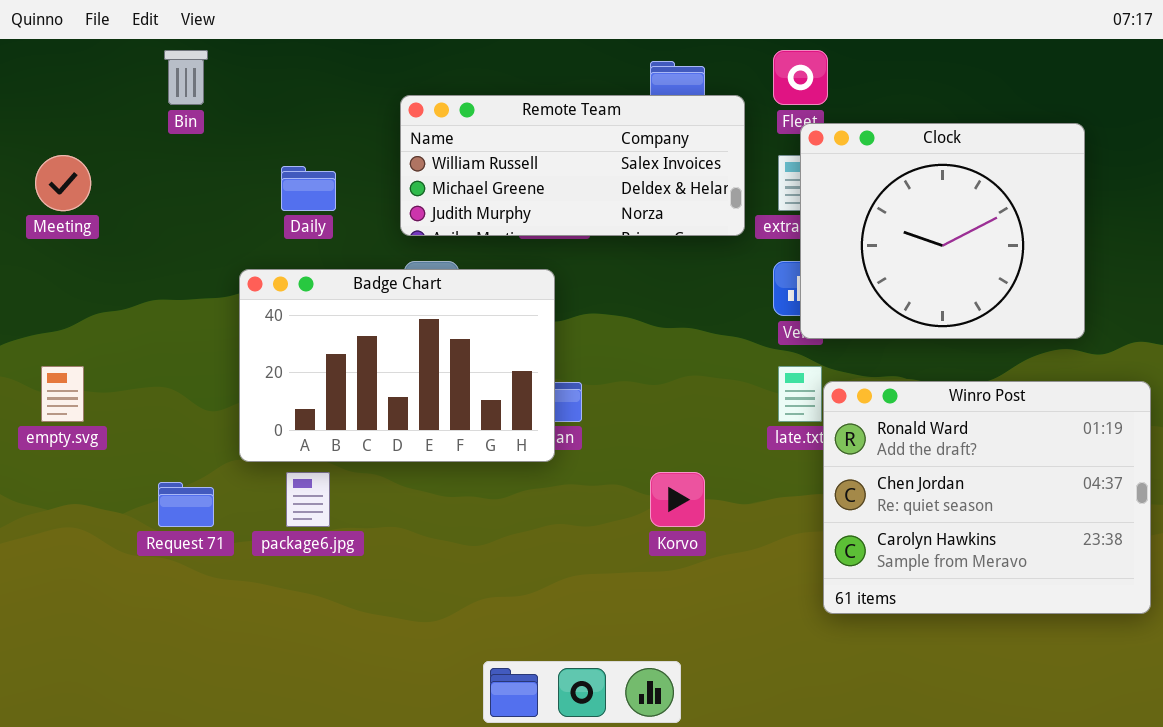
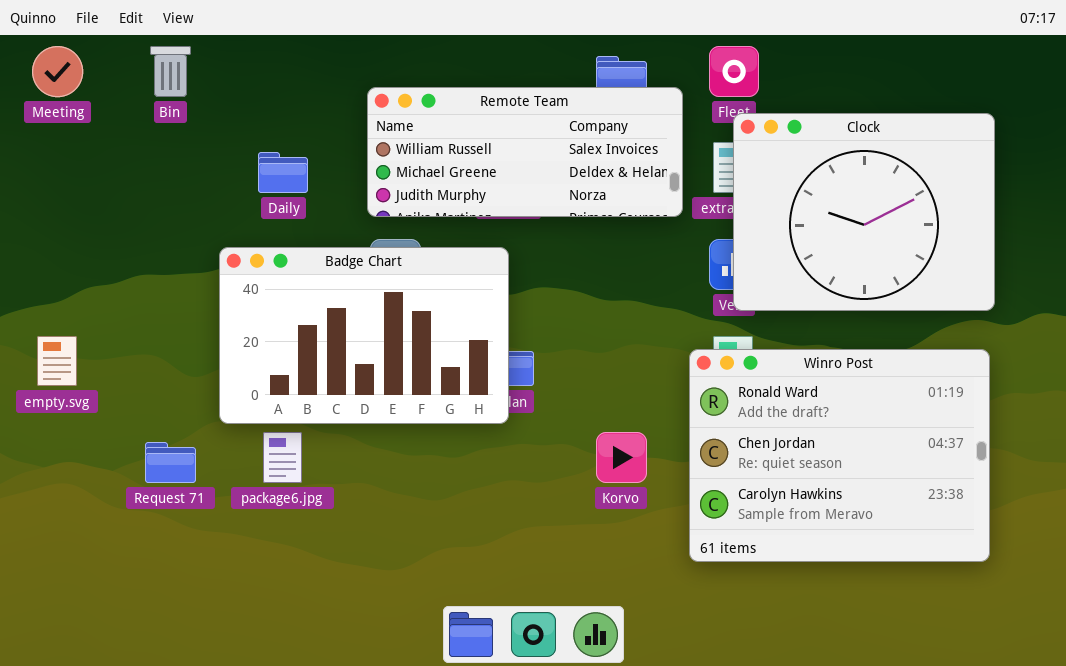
Meeting: [35,155,91,211] -> [32,46,83,97], moved
Winro Post: [823,381,1151,614] -> [689,349,990,562], moved

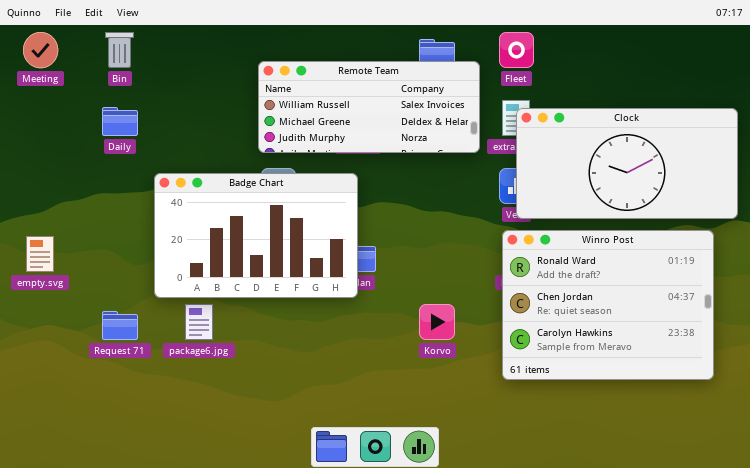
Clock: [733,113,995,311] -> [516,108,738,219], resized
Daily: [258,152,308,193] -> [102,107,138,136], moved
Winro Post: [689,349,990,562] -> [502,230,714,380], moved

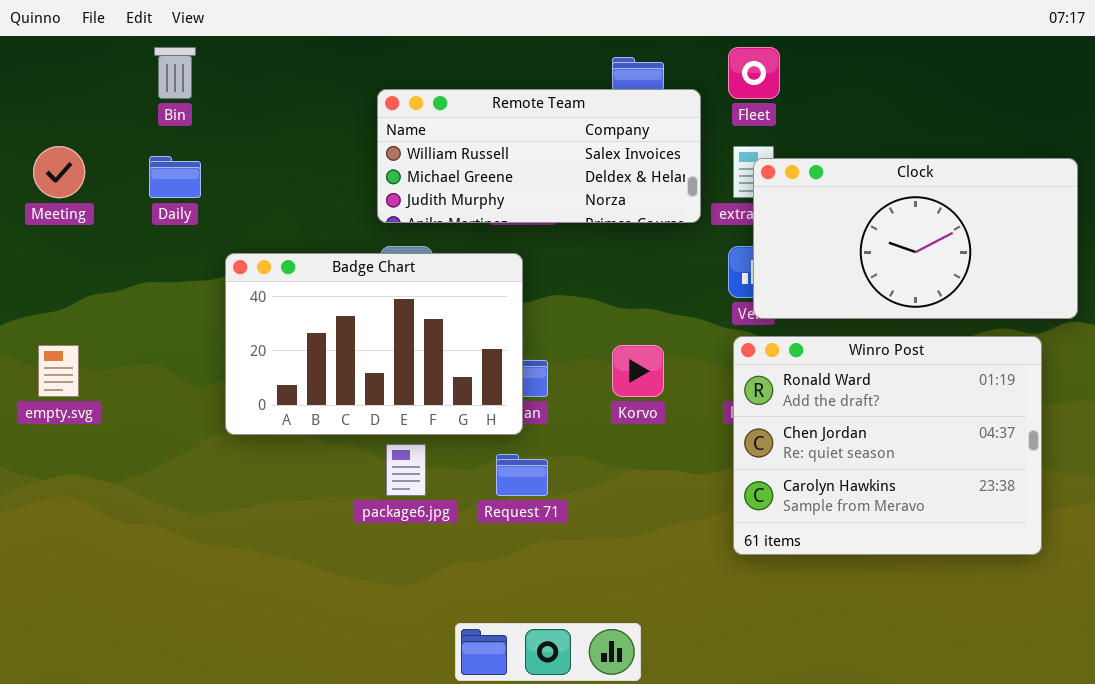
Meeting: [23,32,58,68] -> [33,146,85,198], moved
package6.jpg: [185,304,213,340] -> [386,444,426,496], moved
Korvo: [419,304,455,340] -> [612,345,664,397], moved
Request 71: [102,311,138,340] -> [496,454,548,496], moved

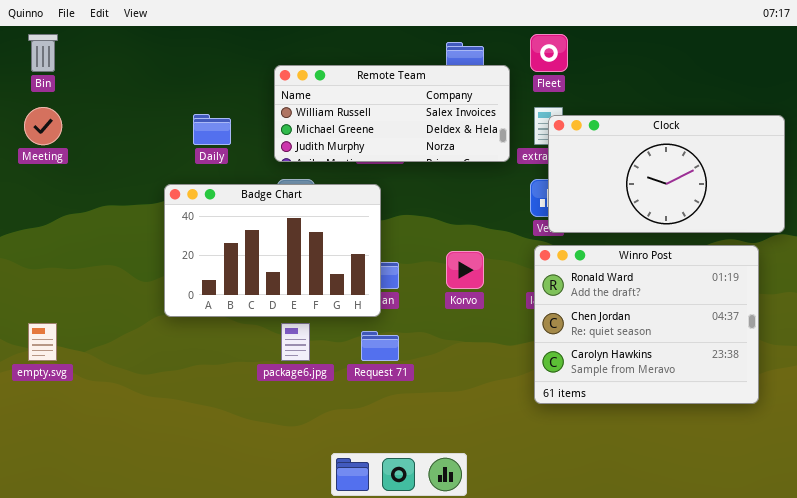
Bin: [154,47,196,99] -> [28,34,58,72], moved
Daily: [149,156,201,198] -> [193,114,231,145], moved
empty.svg: [38,345,79,397] -> [28,323,57,361], moved

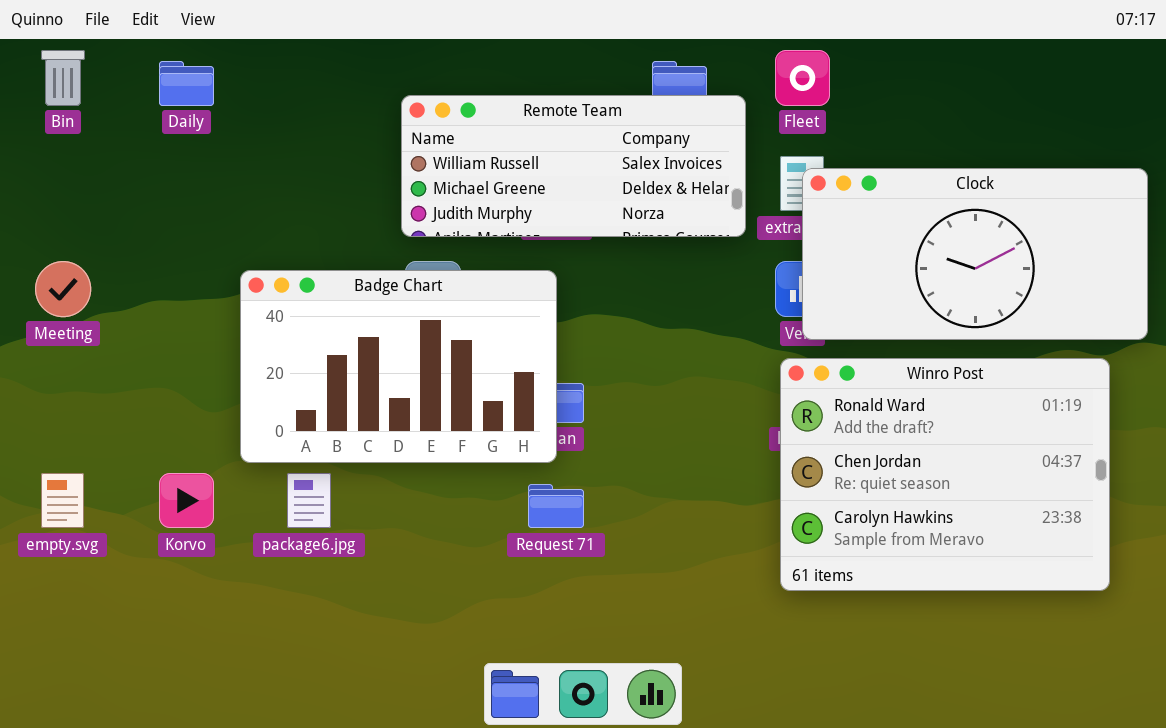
Meeting: [24,107,62,145] -> [35,261,91,317], moved
Daily: [193,114,231,145] -> [159,61,214,106], moved
Korvo: [446,251,484,289] -> [159,473,214,528], moved
package6.jpg: [281,323,310,361] -> [287,473,331,528], moved

